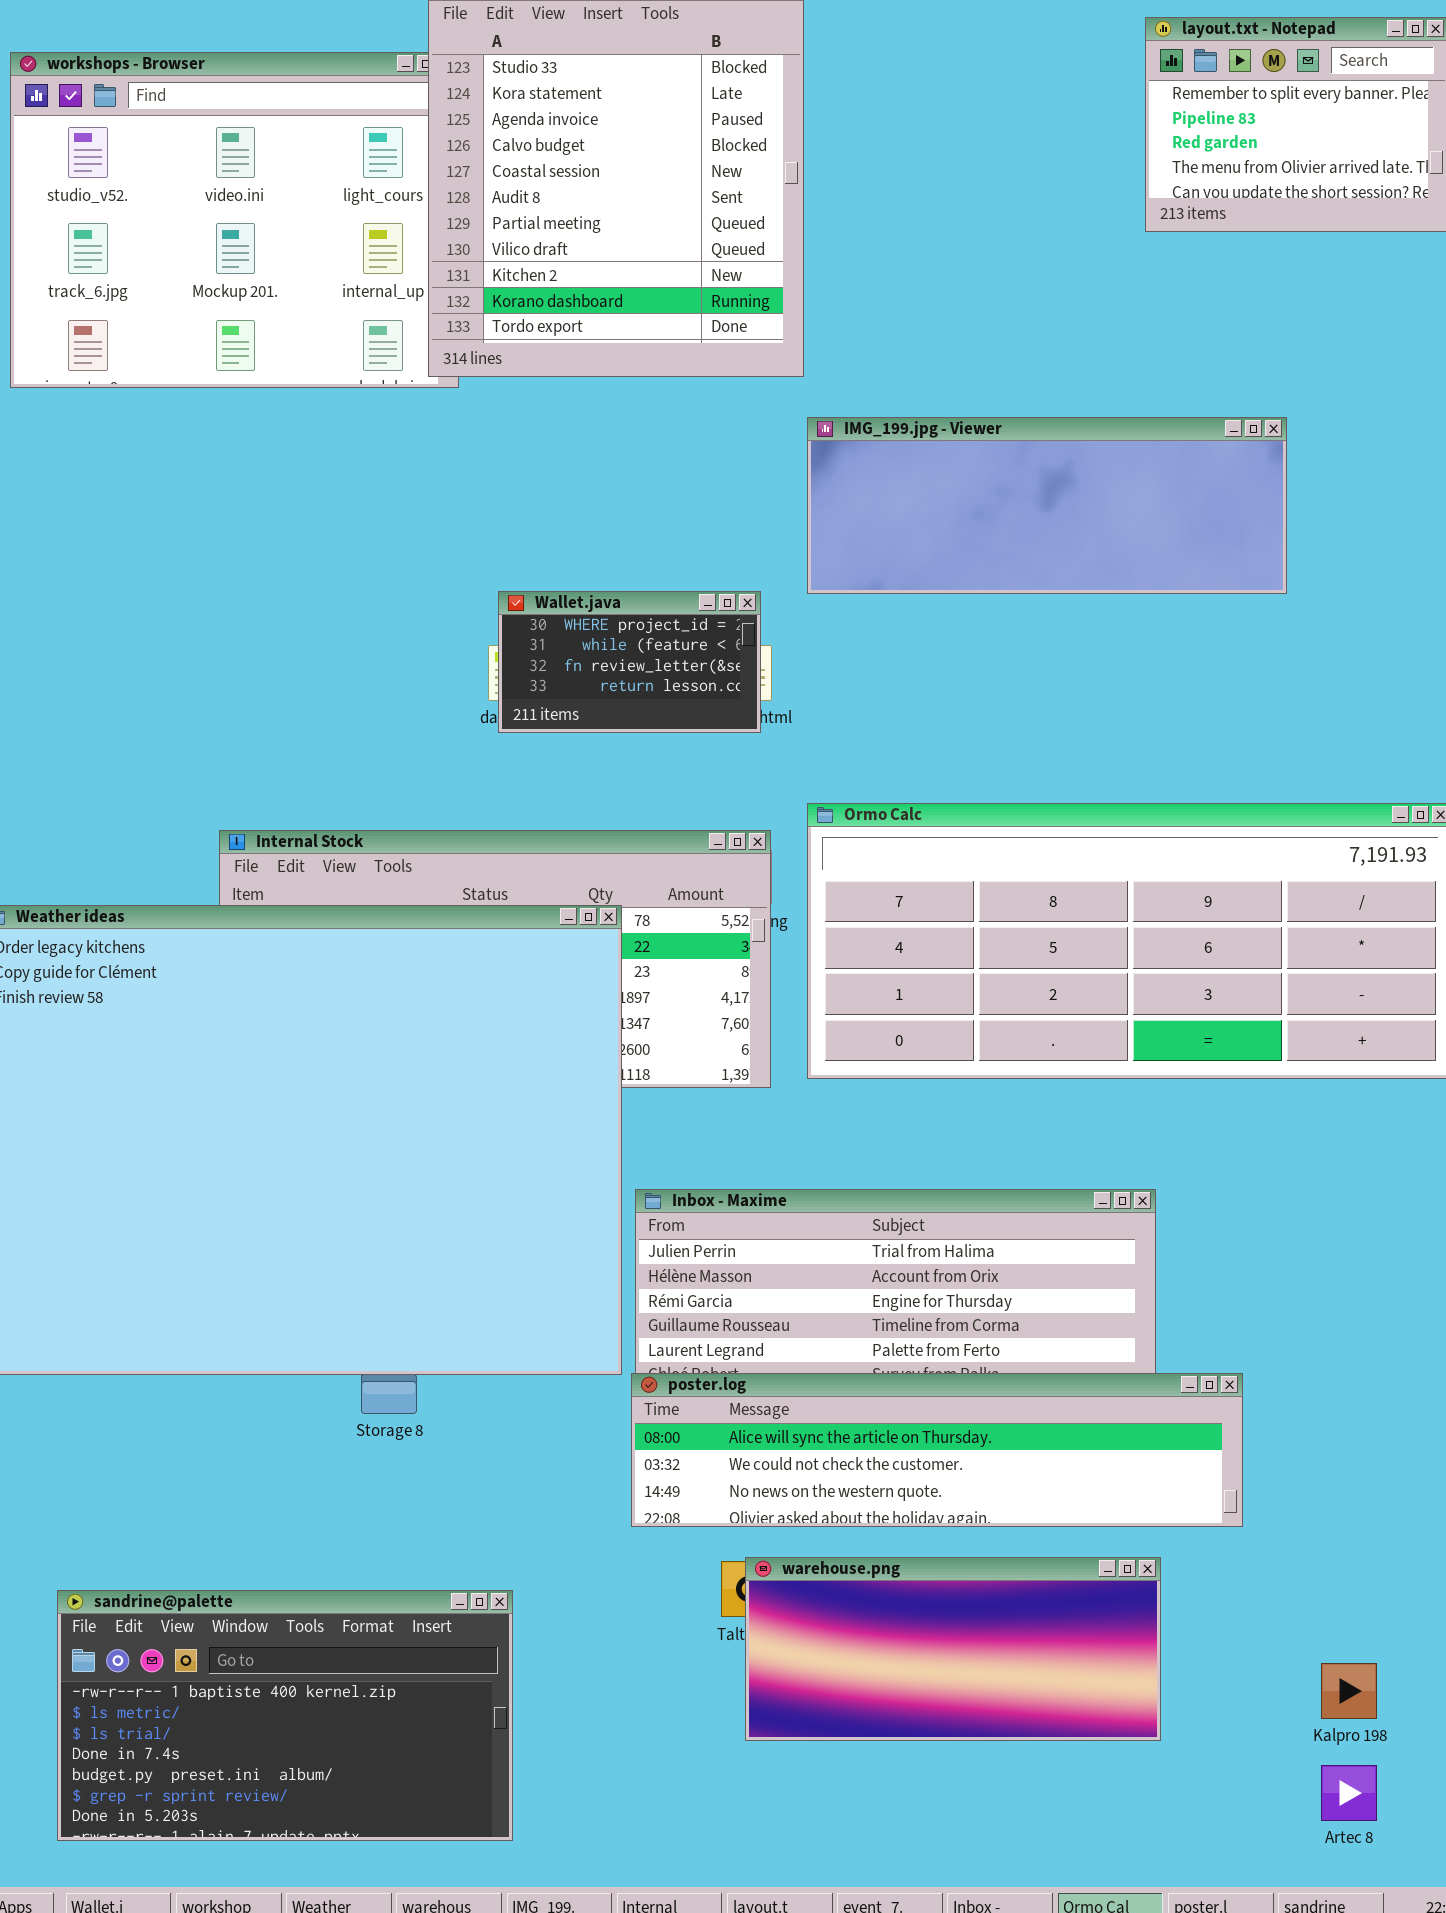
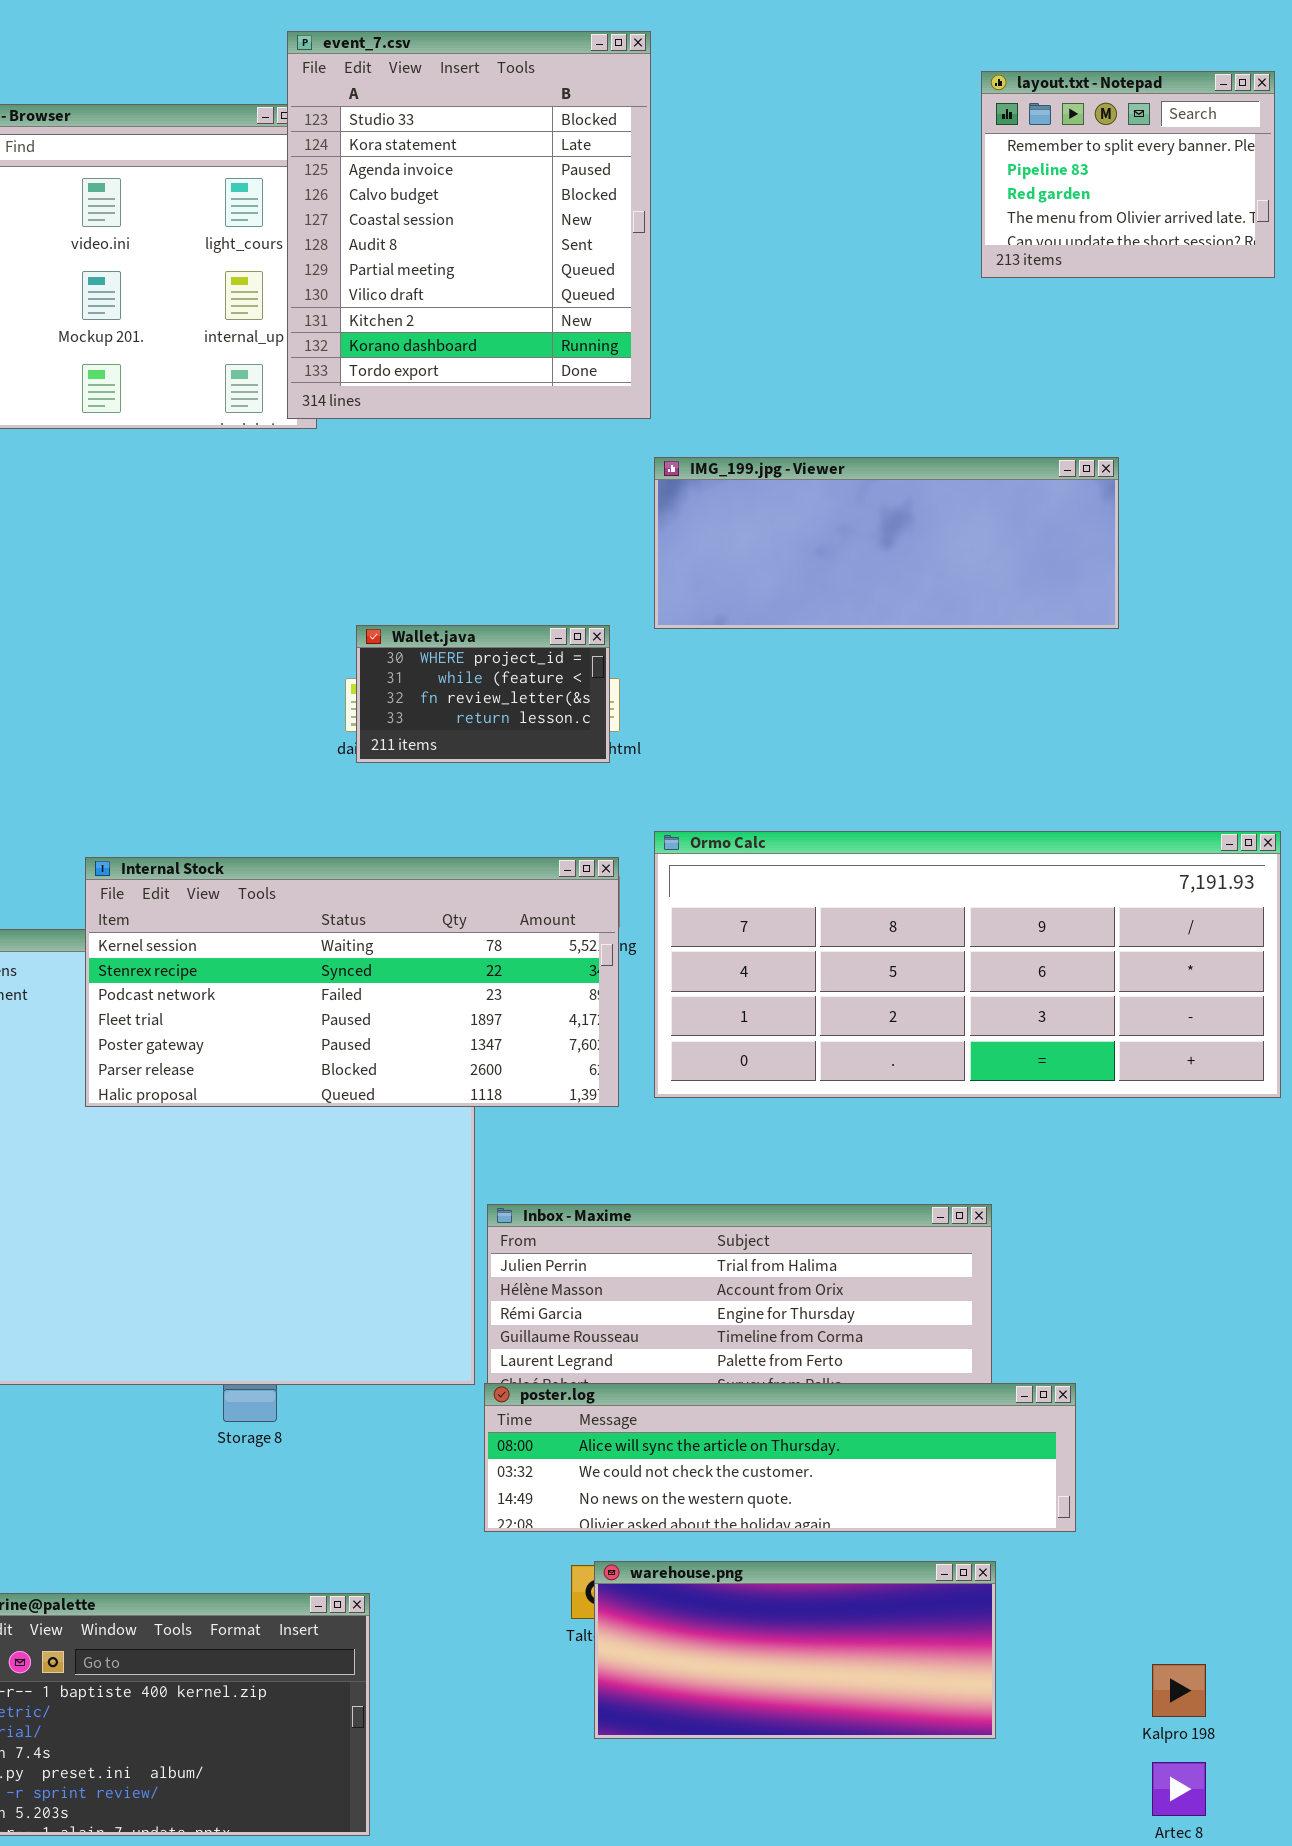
Internal Stock: [219,830,771,1088] -> [85,857,619,1107], raised

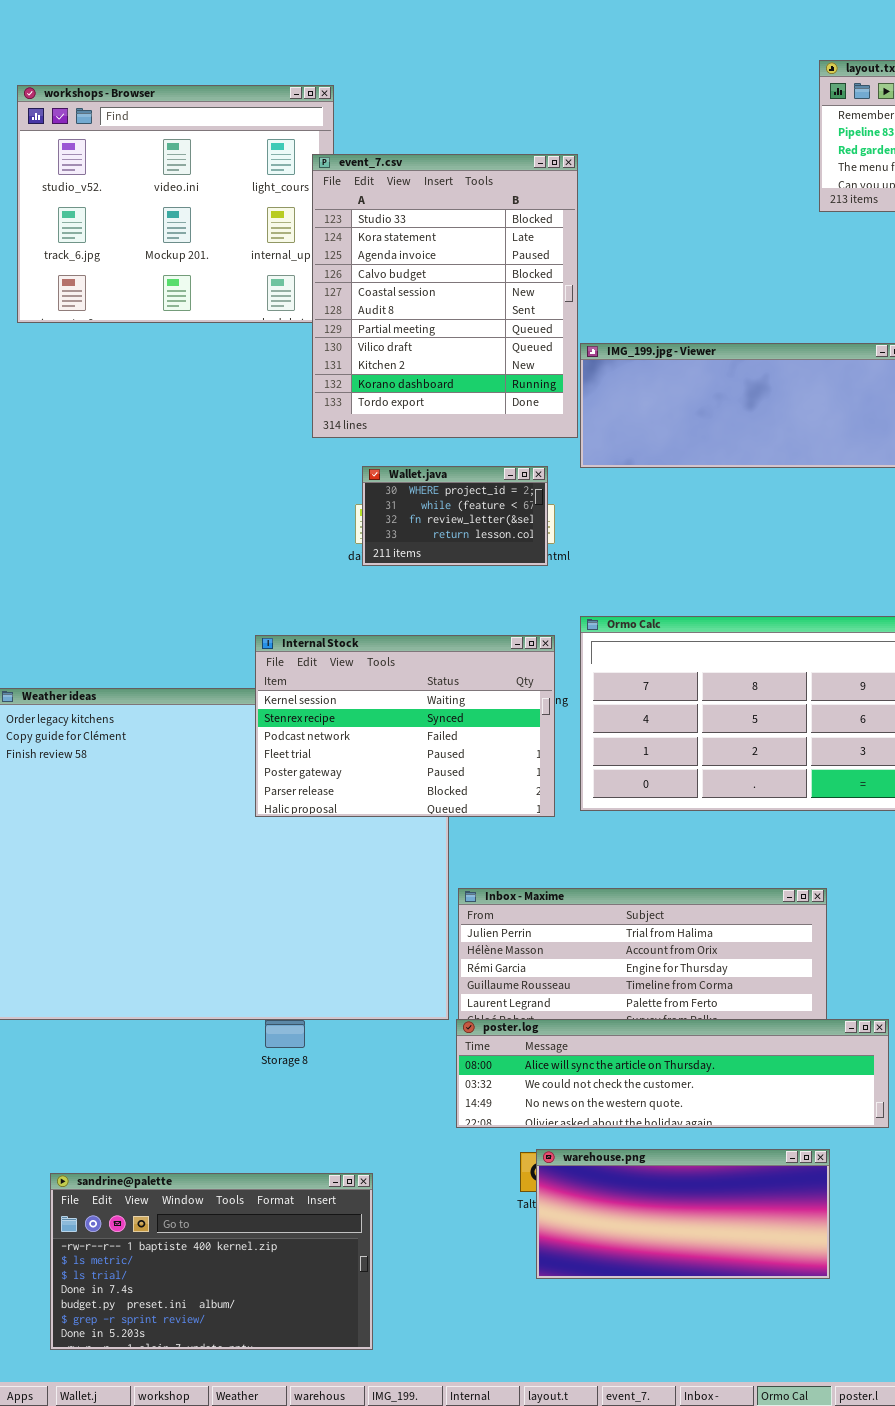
event_7.csv: [287,31,651,419] -> [312,154,578,438], moved
Internal Stock: [85,857,619,1107] -> [255,635,555,817], resized

